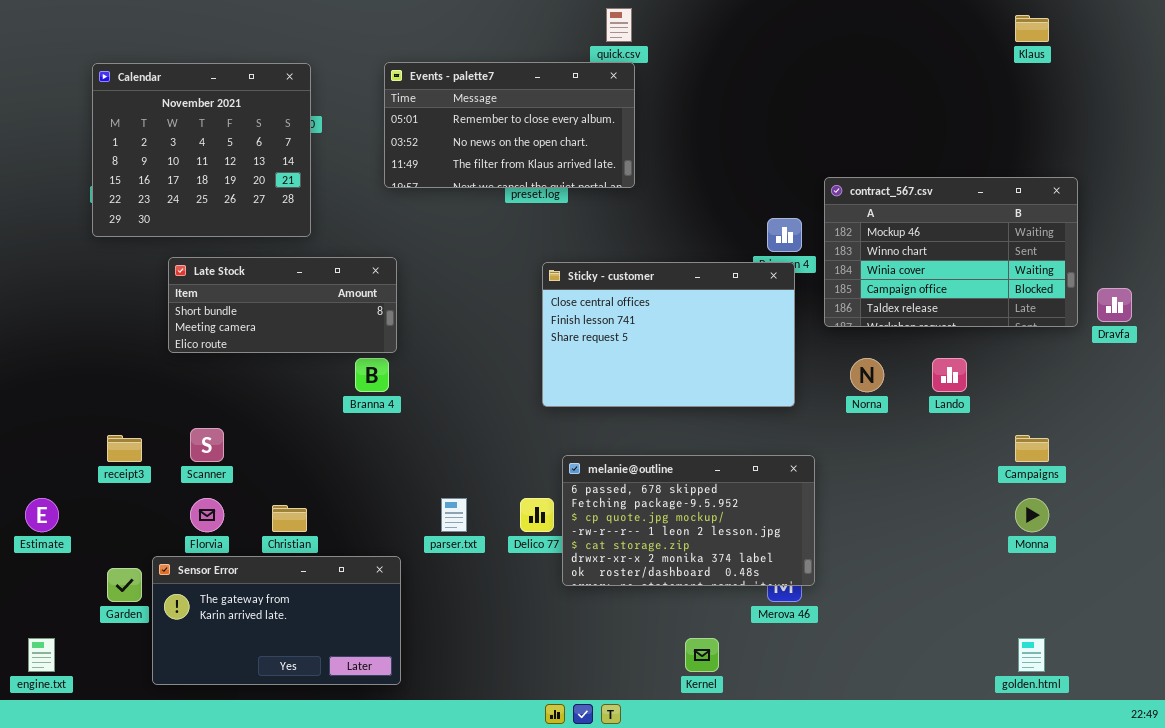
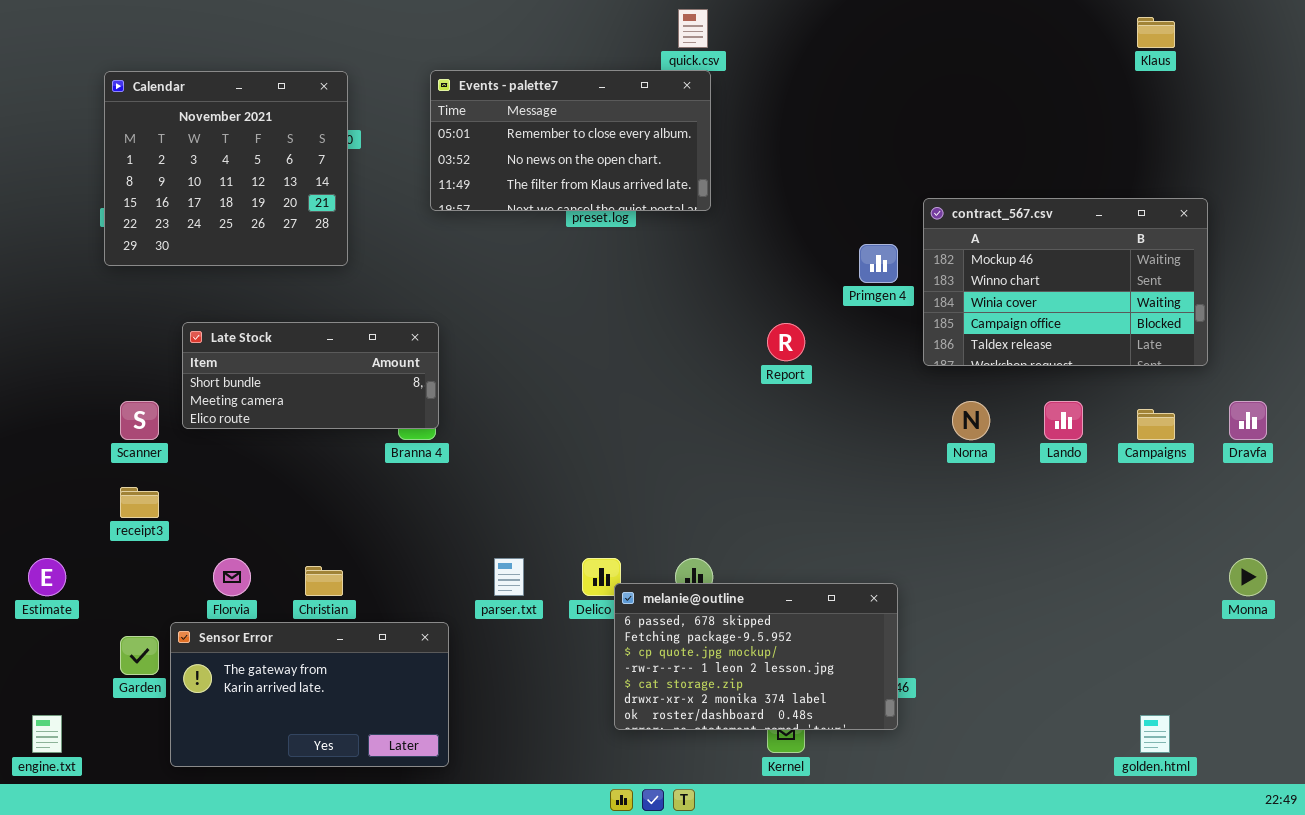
Late Stock: [168,257,397,353] -> [182,322,439,429], moved
Sticky - customer: [542,262,795,407] -> none, closed
Dravfa: [1097,288,1132,322] -> [1229,401,1267,440], moved
Scanner: [190,428,224,462] -> [120,401,159,440], moved
Campaigns: [1015,435,1049,462] -> [1137,409,1175,440], moved
melanie@outline: [562,455,815,586] -> [614,583,898,730], moved
Monna: [1015,498,1049,532] -> [1229,558,1267,596], moved

